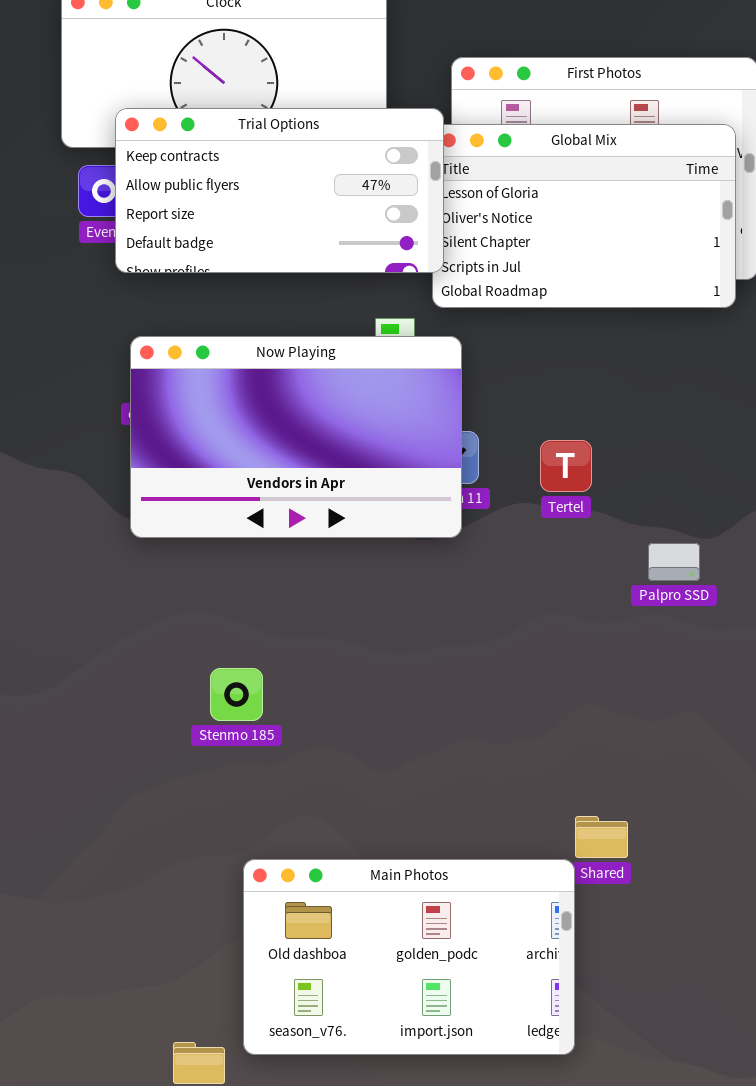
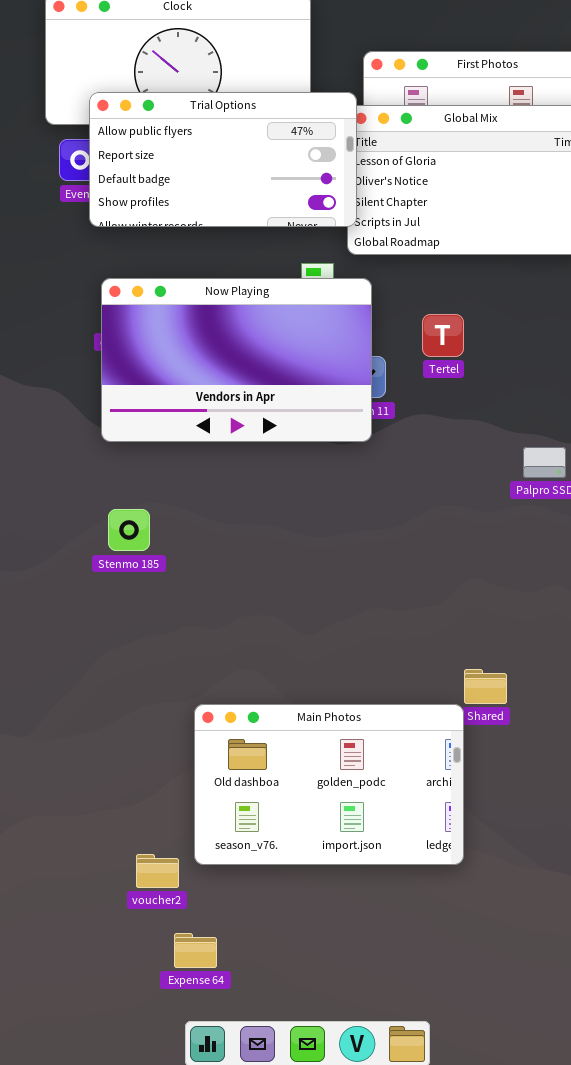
Trial Options: [115,108,444,273] -> [89,92,357,227], scrolled down 1 row
Tertel: [540,440,592,492] -> [422,314,464,357], moved
Stenmo 185: [210,668,263,721] -> [108,509,150,551], moved

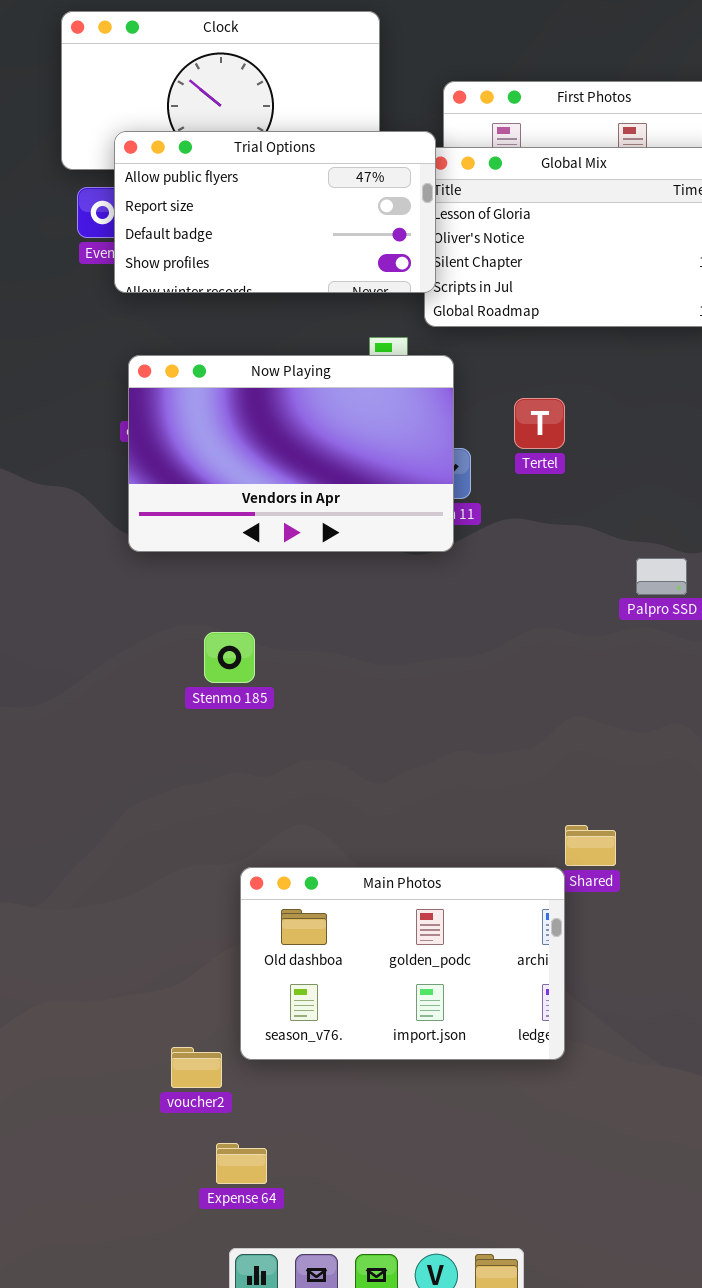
Stenmo 185: [108,509,150,551] -> [204,632,255,683], moved

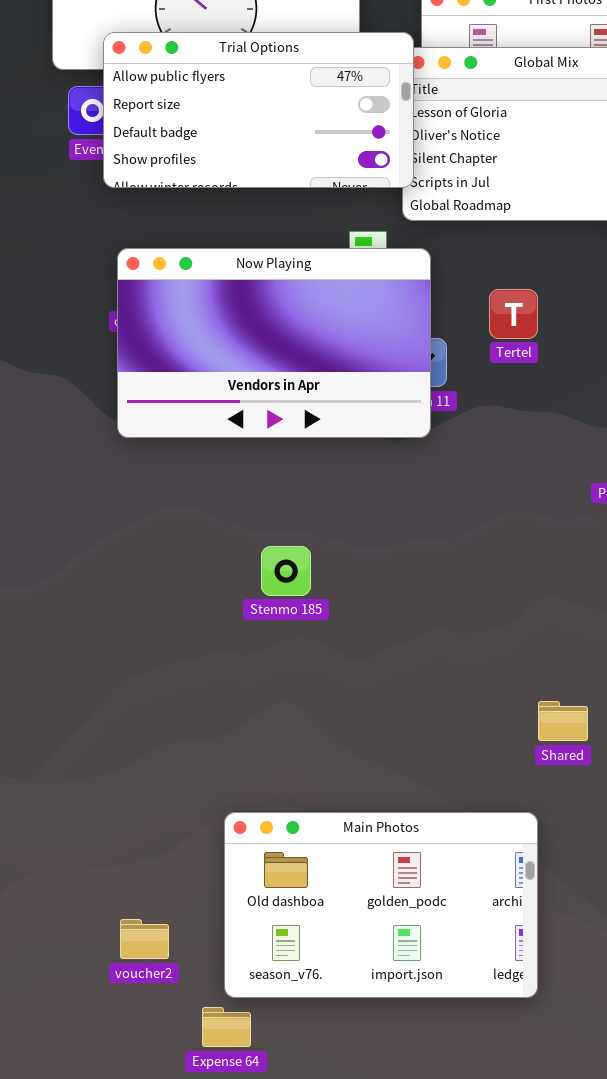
Stenmo 185: [204,632,255,683] -> [261,546,311,596], moved
Main Photos: [240,867,565,1060] -> [224,812,538,998], moved
voucher2: [171,1047,222,1088] -> [120,919,169,959], moved

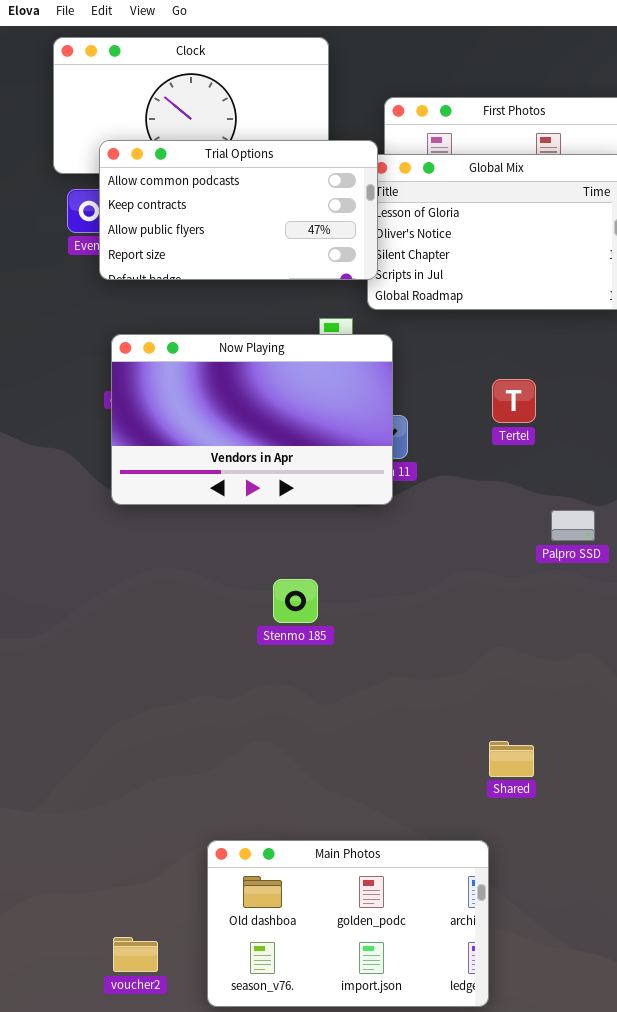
Trial Options: [103,32,414,188] -> [99,140,378,280], scrolled up 2 rows
Tertel: [489,289,538,339] -> [492,379,536,423], moved
Stenmo 185: [261,546,311,596] -> [273,579,318,623], moved

